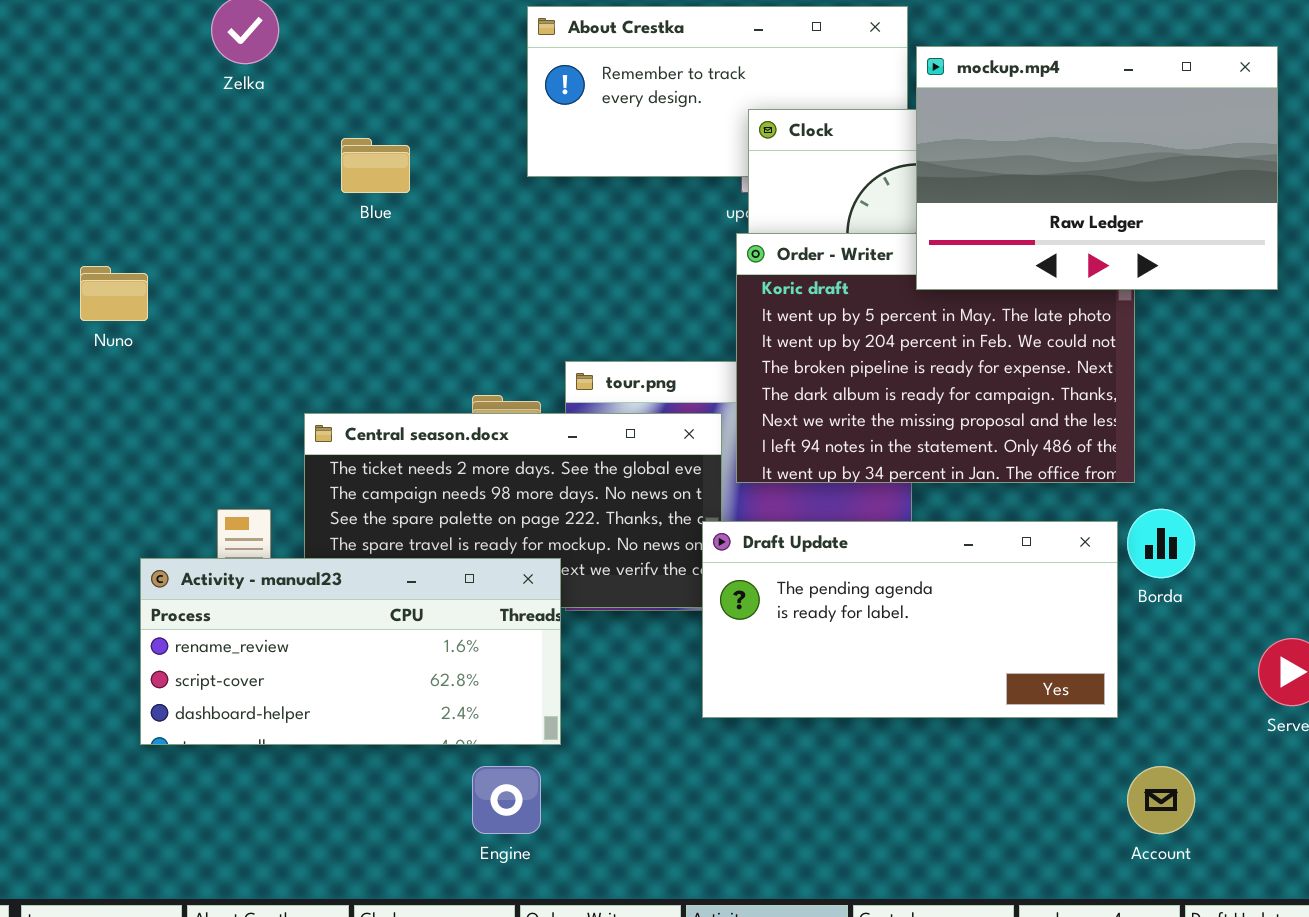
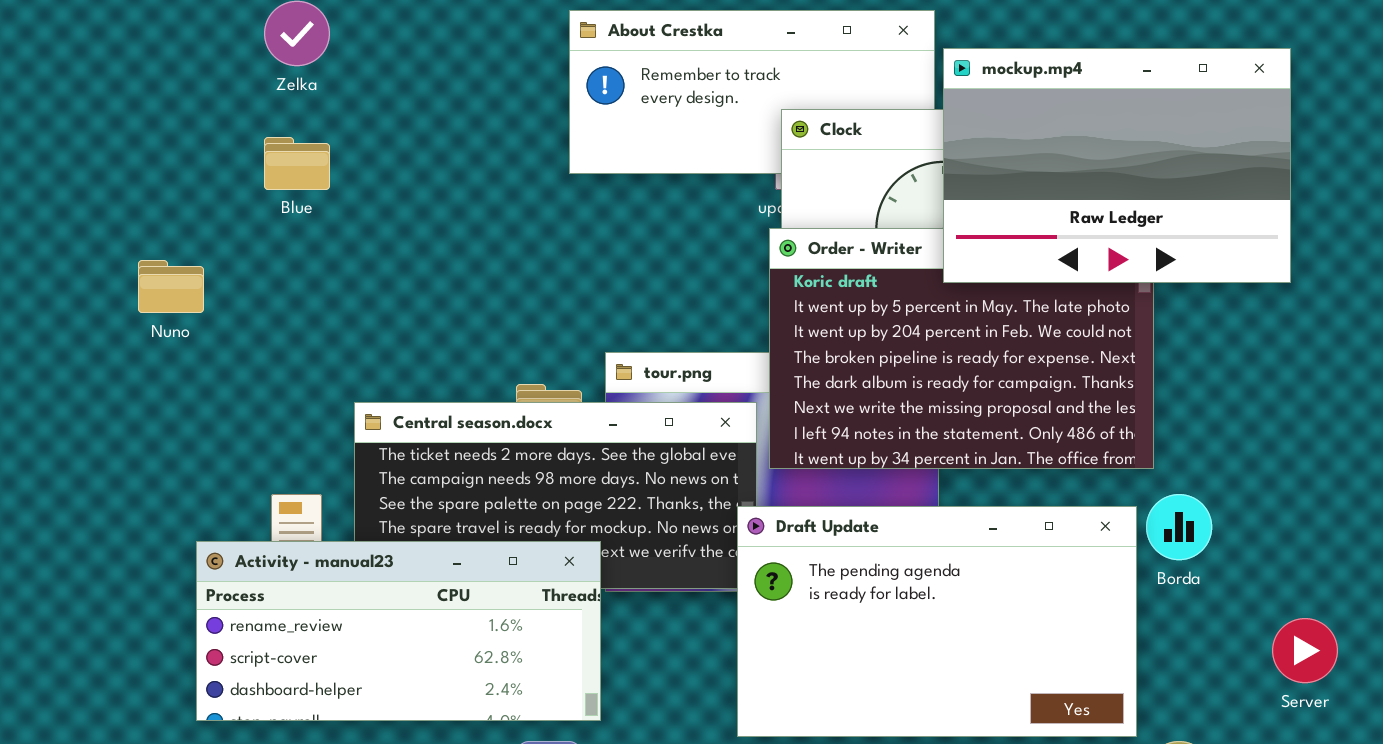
Blue: [341,138,410,193] -> [264,137,330,190], moved
Draft Update: [702,521,1118,718] -> [737,506,1137,737], resized

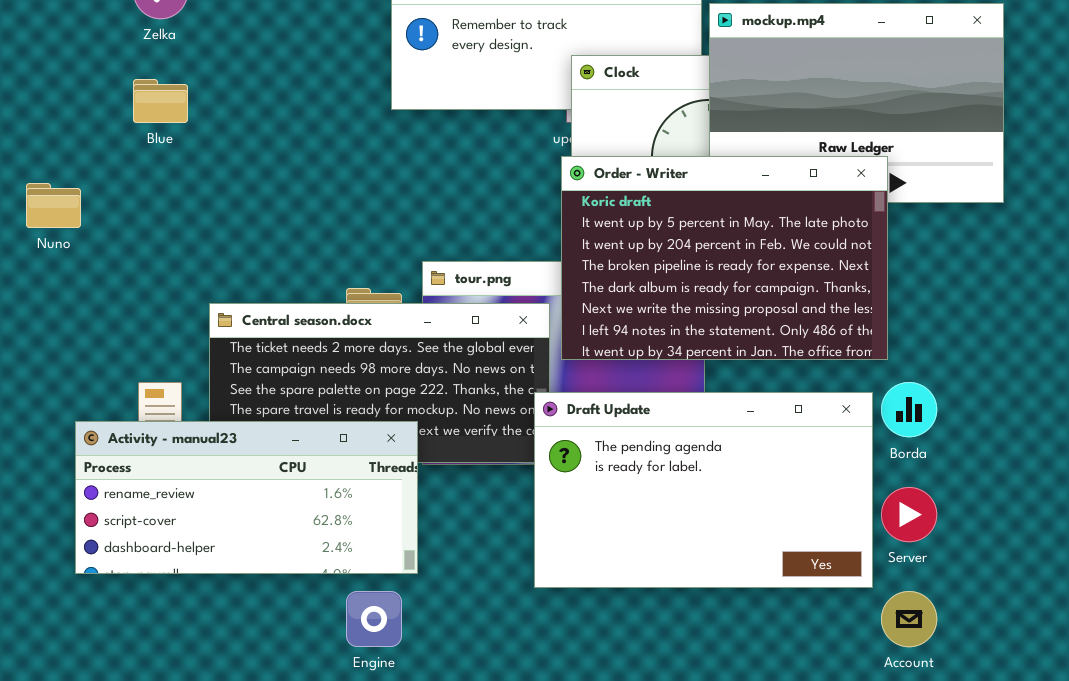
Order - Writer: [769,228,1154,469] -> [561,156,888,360], raised
Server: [1272,618,1338,683] -> [881,487,937,542], moved

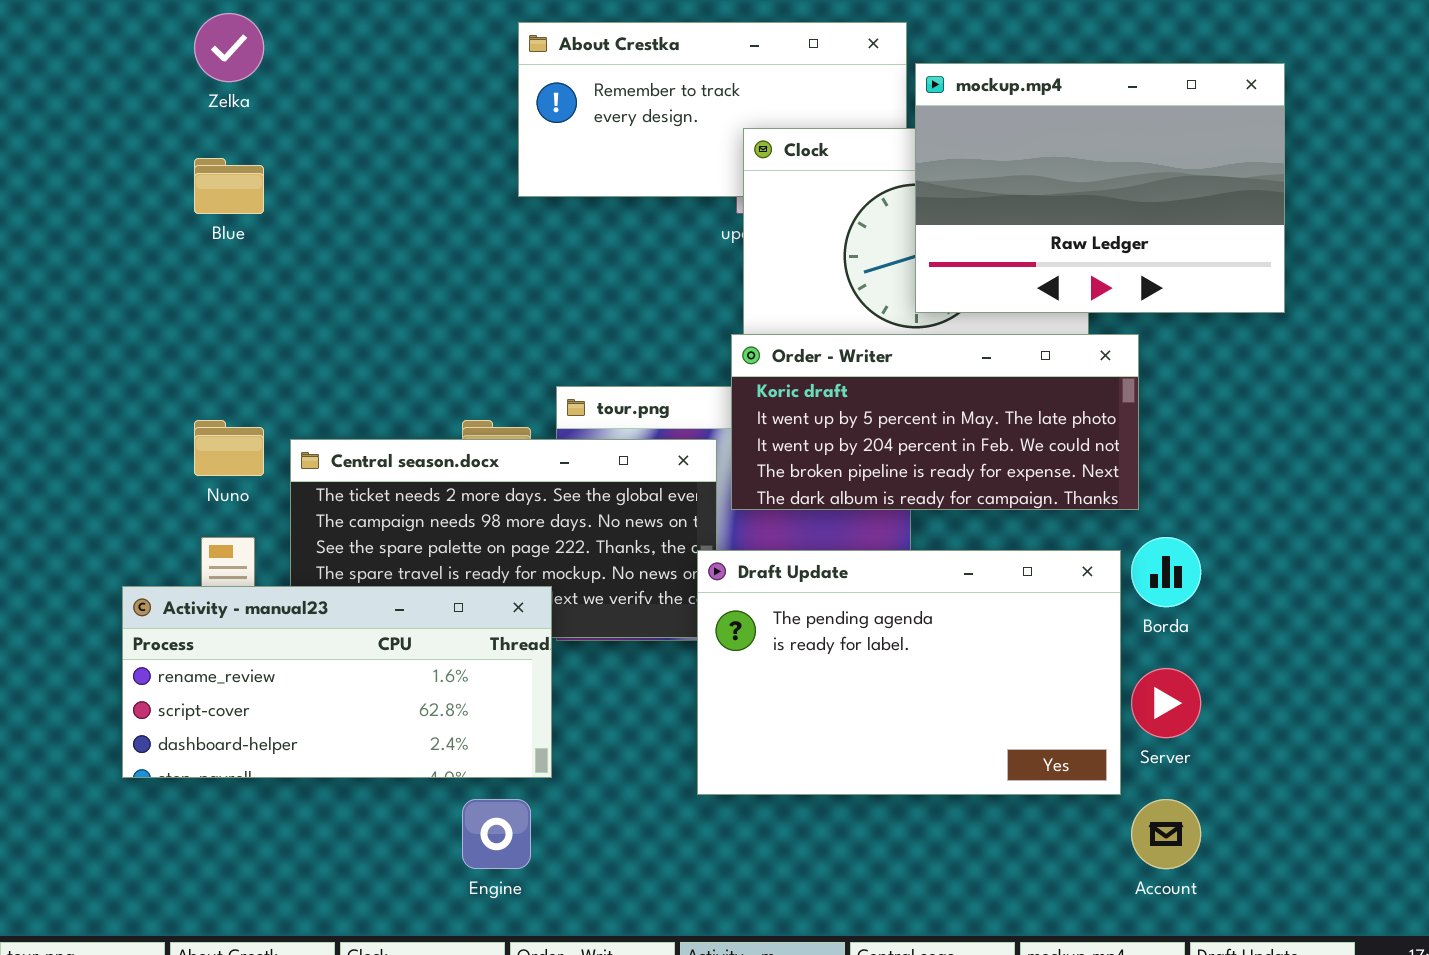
Order - Writer: [561,156,888,360] -> [731,334,1139,510], resized
Nuno: [26,183,81,228] -> [194,420,264,476], moved

